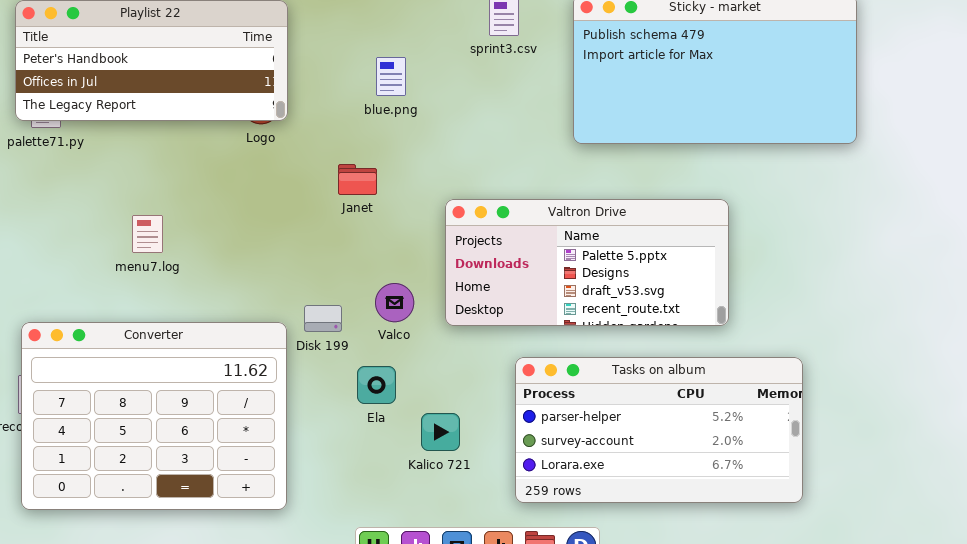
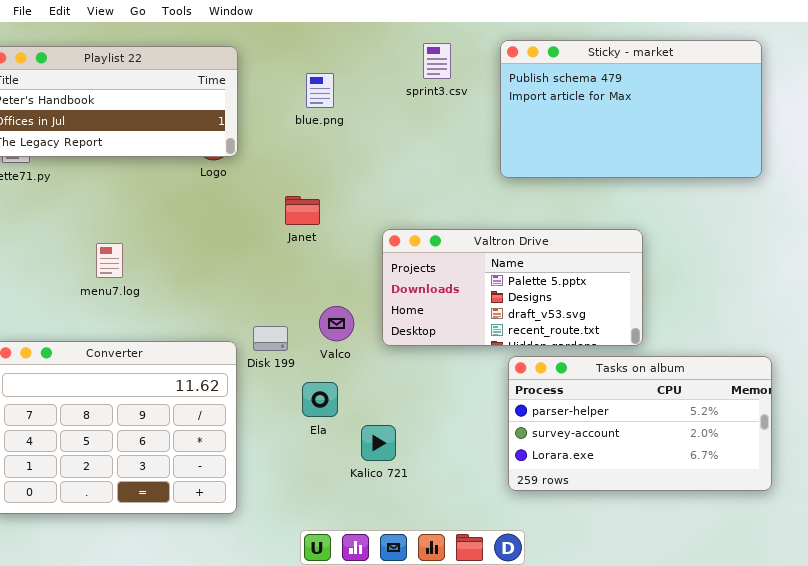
blue.png: [376,57,406,96] -> [306,73,334,108], moved
Tasks on album: [515,357,803,503] -> [508,356,772,491], moved

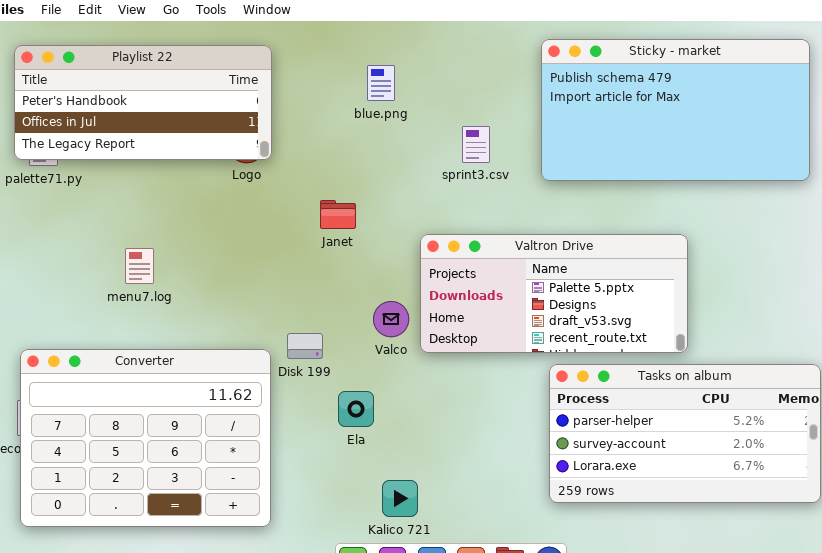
sprint3.csv: [423,43,451,79] -> [462,126,490,163], moved
blue.png: [306,73,334,108] -> [367,65,395,101], moved
Valco: [319,306,354,341] -> [373,301,409,337], moved
Kalico 721: [361,425,396,461] -> [382,480,418,517], moved

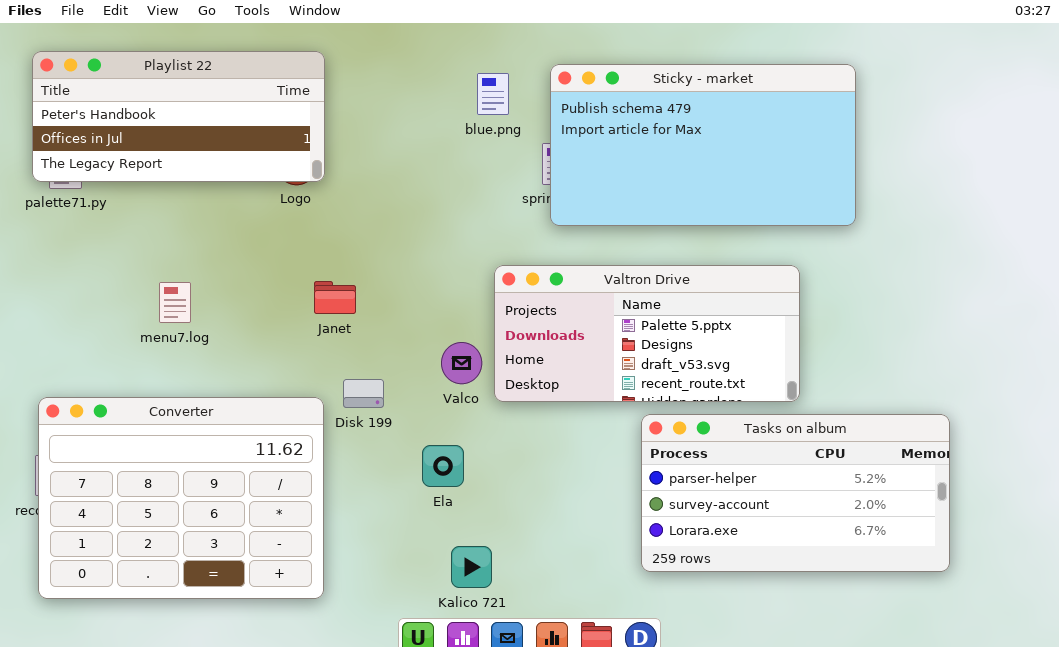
Sticky - market: [541,39,810,181] -> [550,64,856,226], moved
blue.png: [367,65,395,101] -> [477,73,509,115], moved
Janet: [320,200,356,229] -> [314,281,356,314], moved
Ela: [338,391,374,427] -> [422,445,464,487], moved

